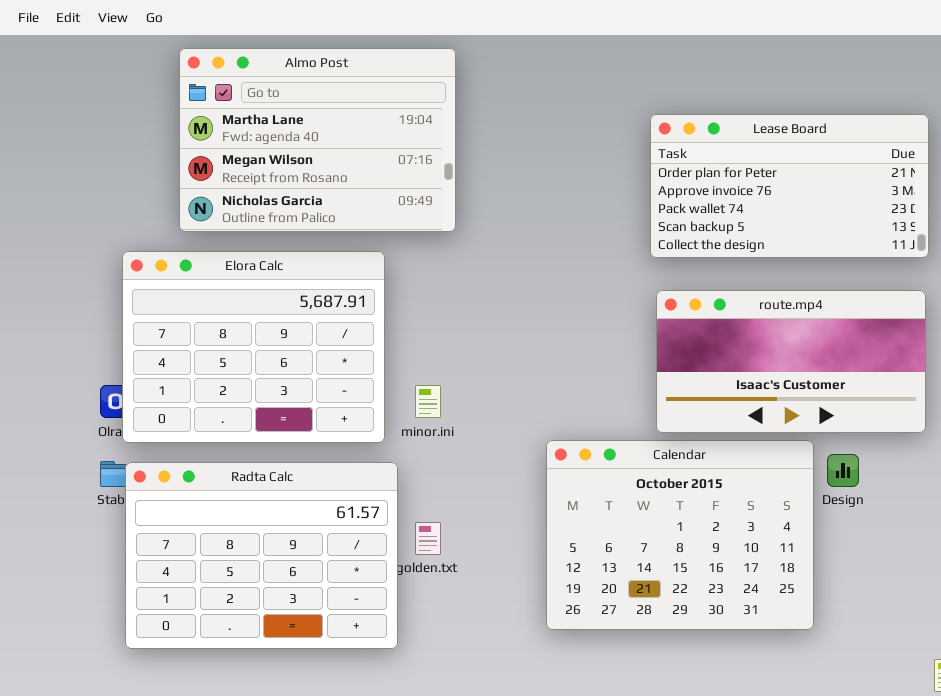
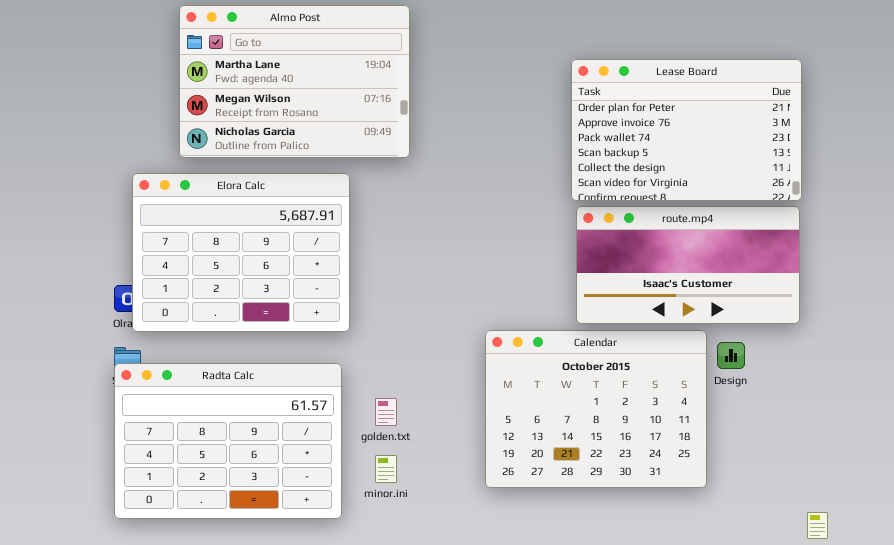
Lease Board: [650,114,929,258] -> [571,59,802,201], resized
minor.ini: [415,385,441,418] -> [375,455,397,483], moved
Radta Calc: [125,462,398,649] -> [114,363,342,519], moved

